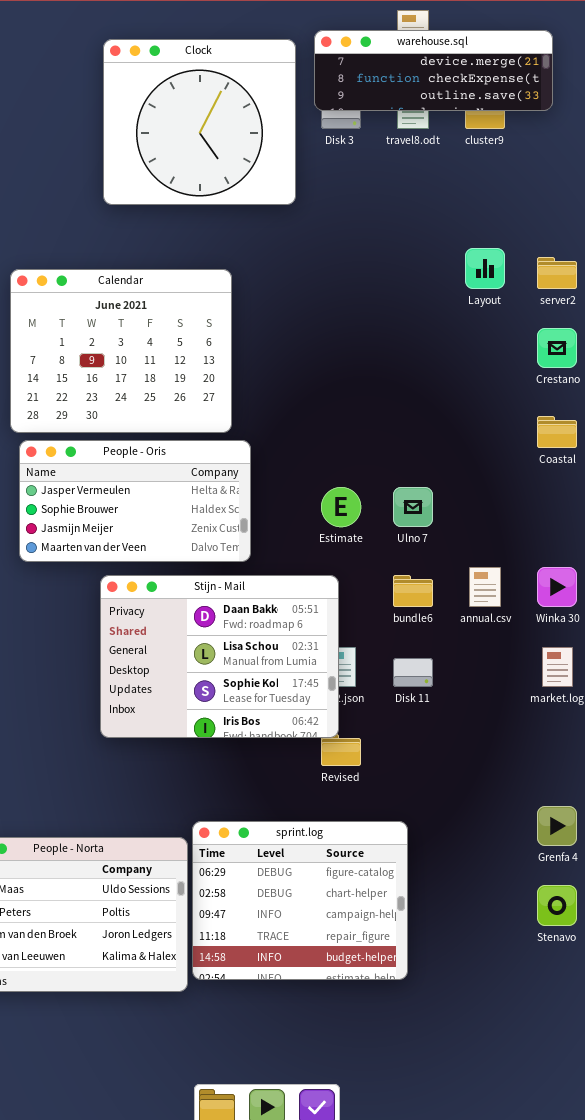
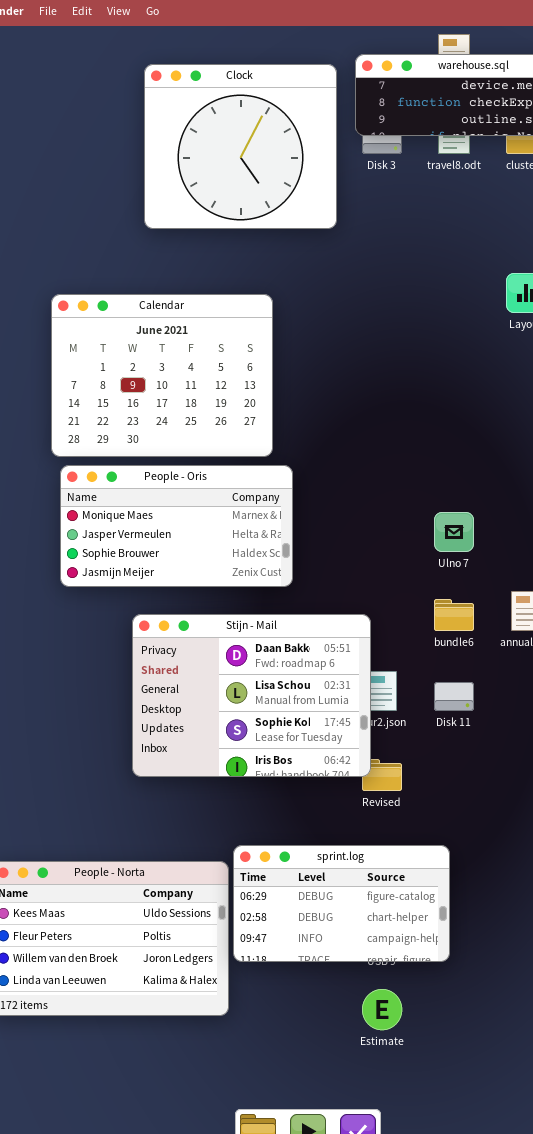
People - Oris: [19,440,251,562] -> [60,465,293,587], scrolled up 1 row
Estimate: [321,487,361,527] -> [362,989,402,1030], moved
Stijn - Mail: [100,575,339,738] -> [132,614,371,777], moved
sprint.log: [192,821,408,980] -> [233,845,450,962], resized

